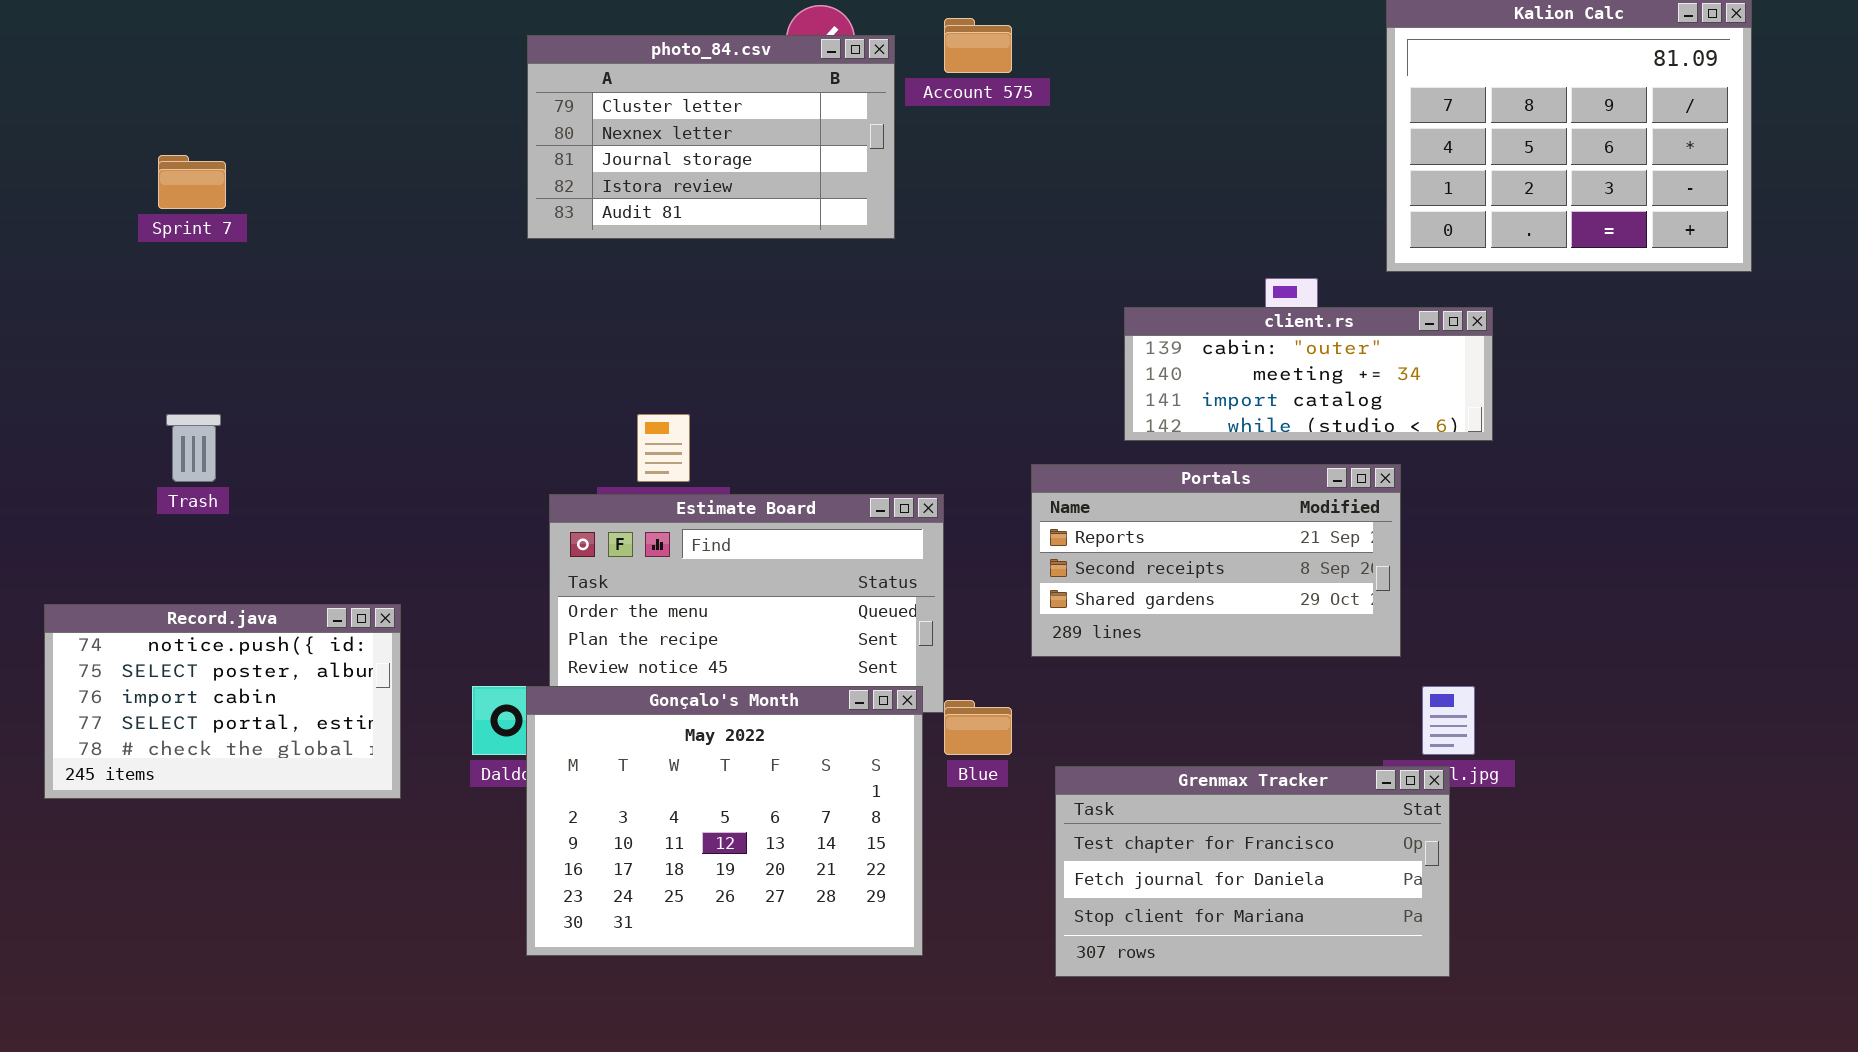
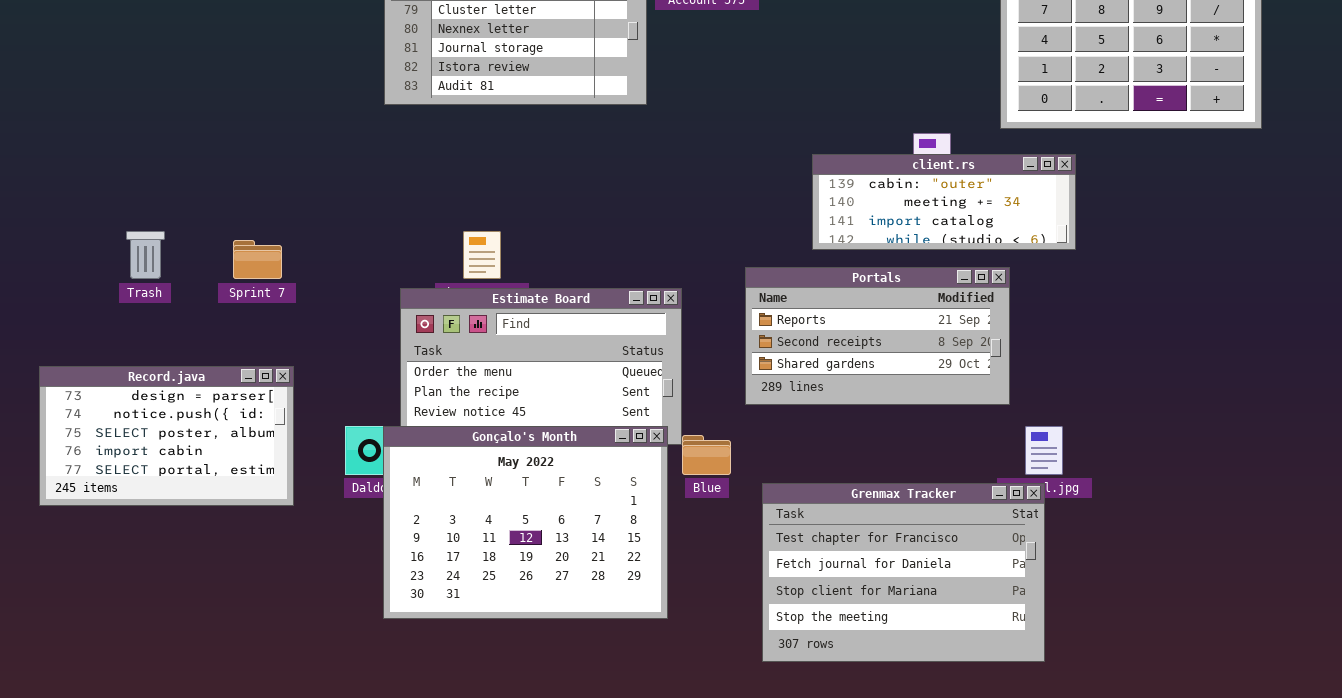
Sprint 7: [158,155,226,209] -> [233,240,282,279], moved
Record.java: [44,604,401,799] -> [39,366,294,506], scrolled up 1 row
Grenmax Tracker: [1055,766,1450,977] -> [762,483,1045,662], resized

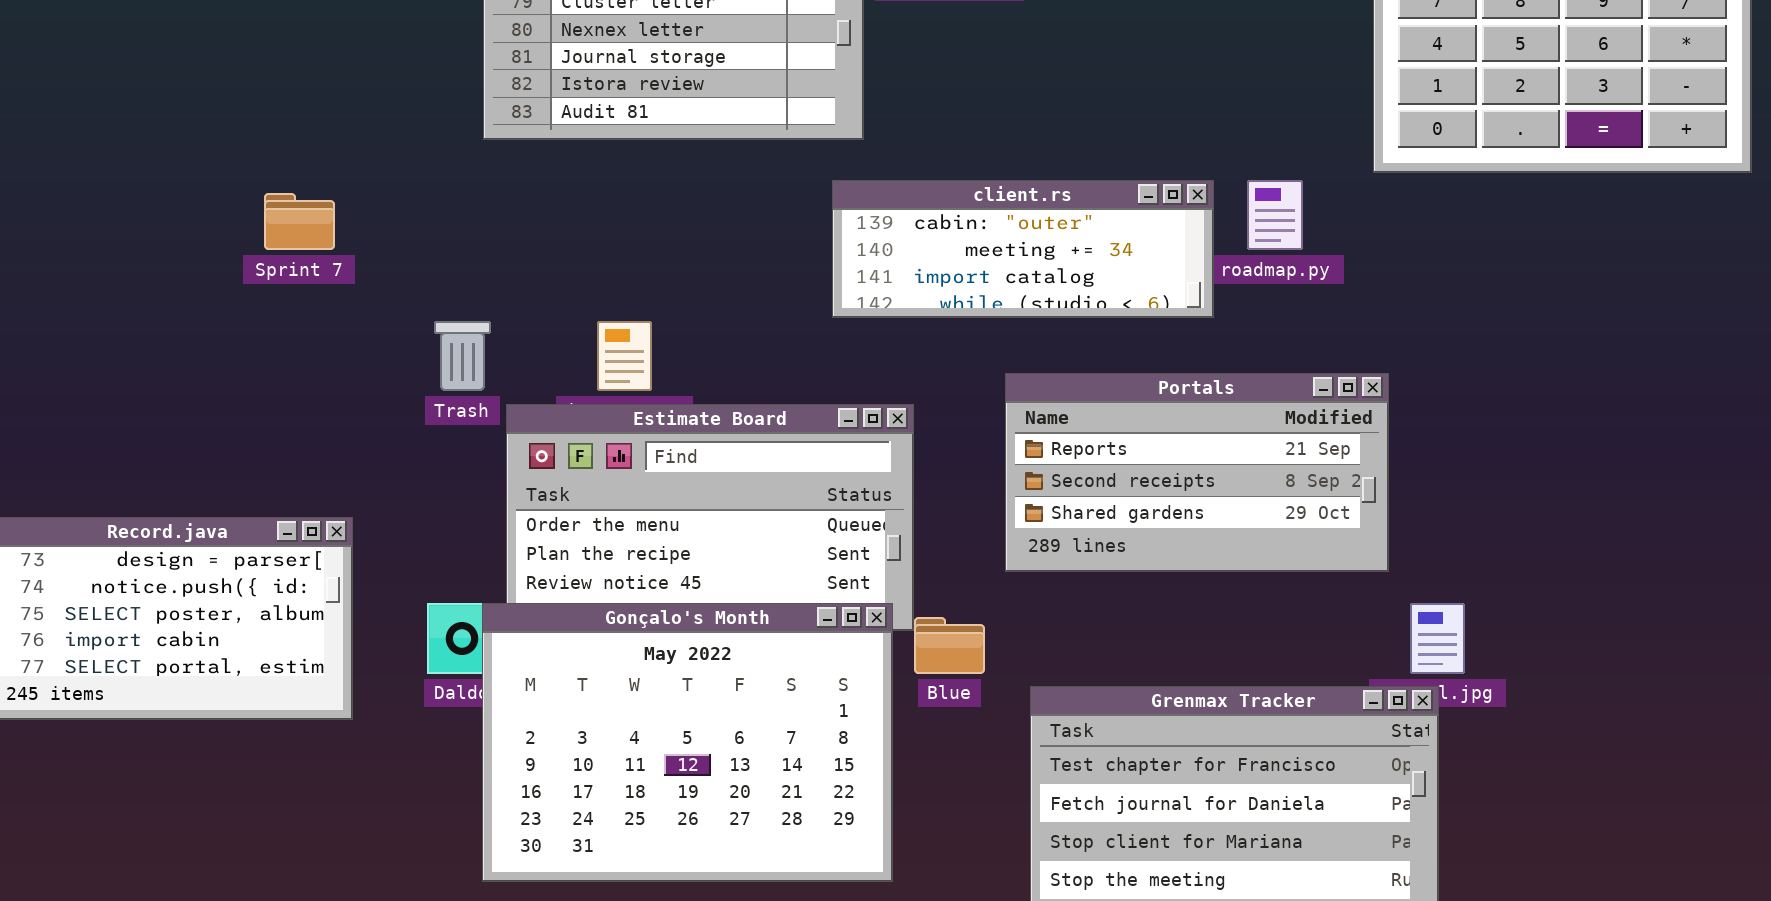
client.rs: [812,154,1076,250] -> [832,180,1214,318], moved
Trash: [126,231,165,279] -> [434,321,491,391], moved
Sprint 7: [233,240,282,279] -> [264,193,335,250], moved

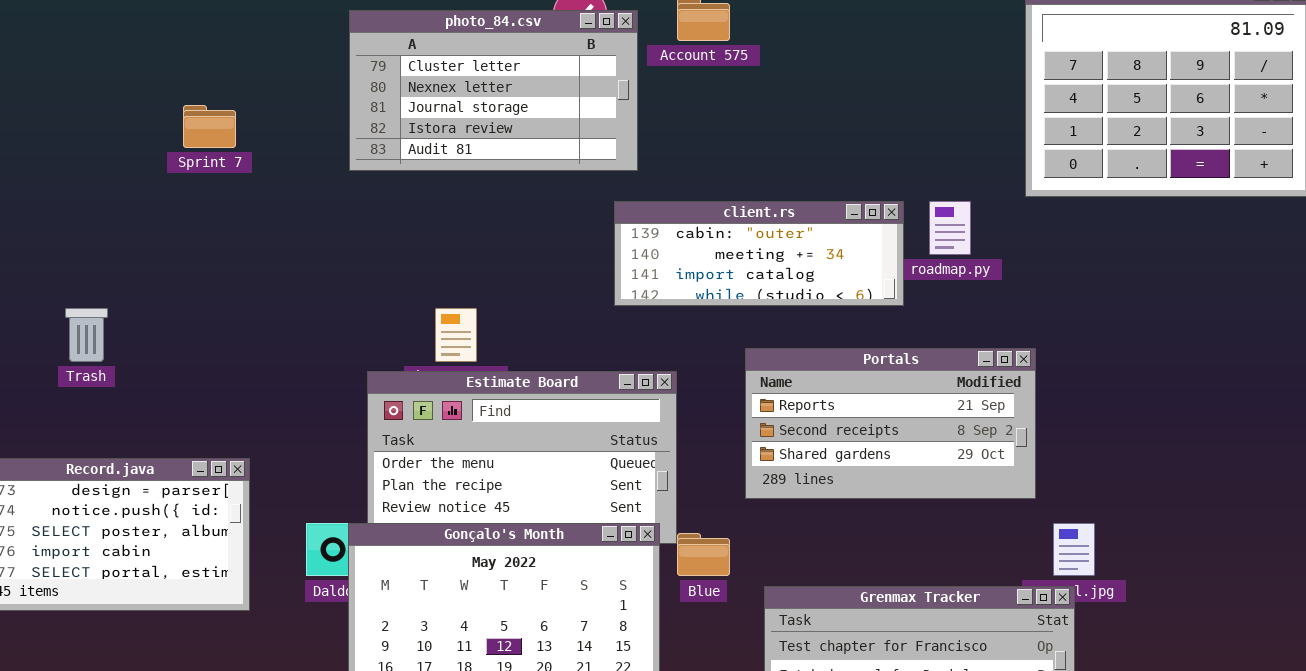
Sprint 7: [264,193,335,250] -> [183,105,236,148], moved
Trash: [434,321,491,391] -> [65,308,108,362], moved

